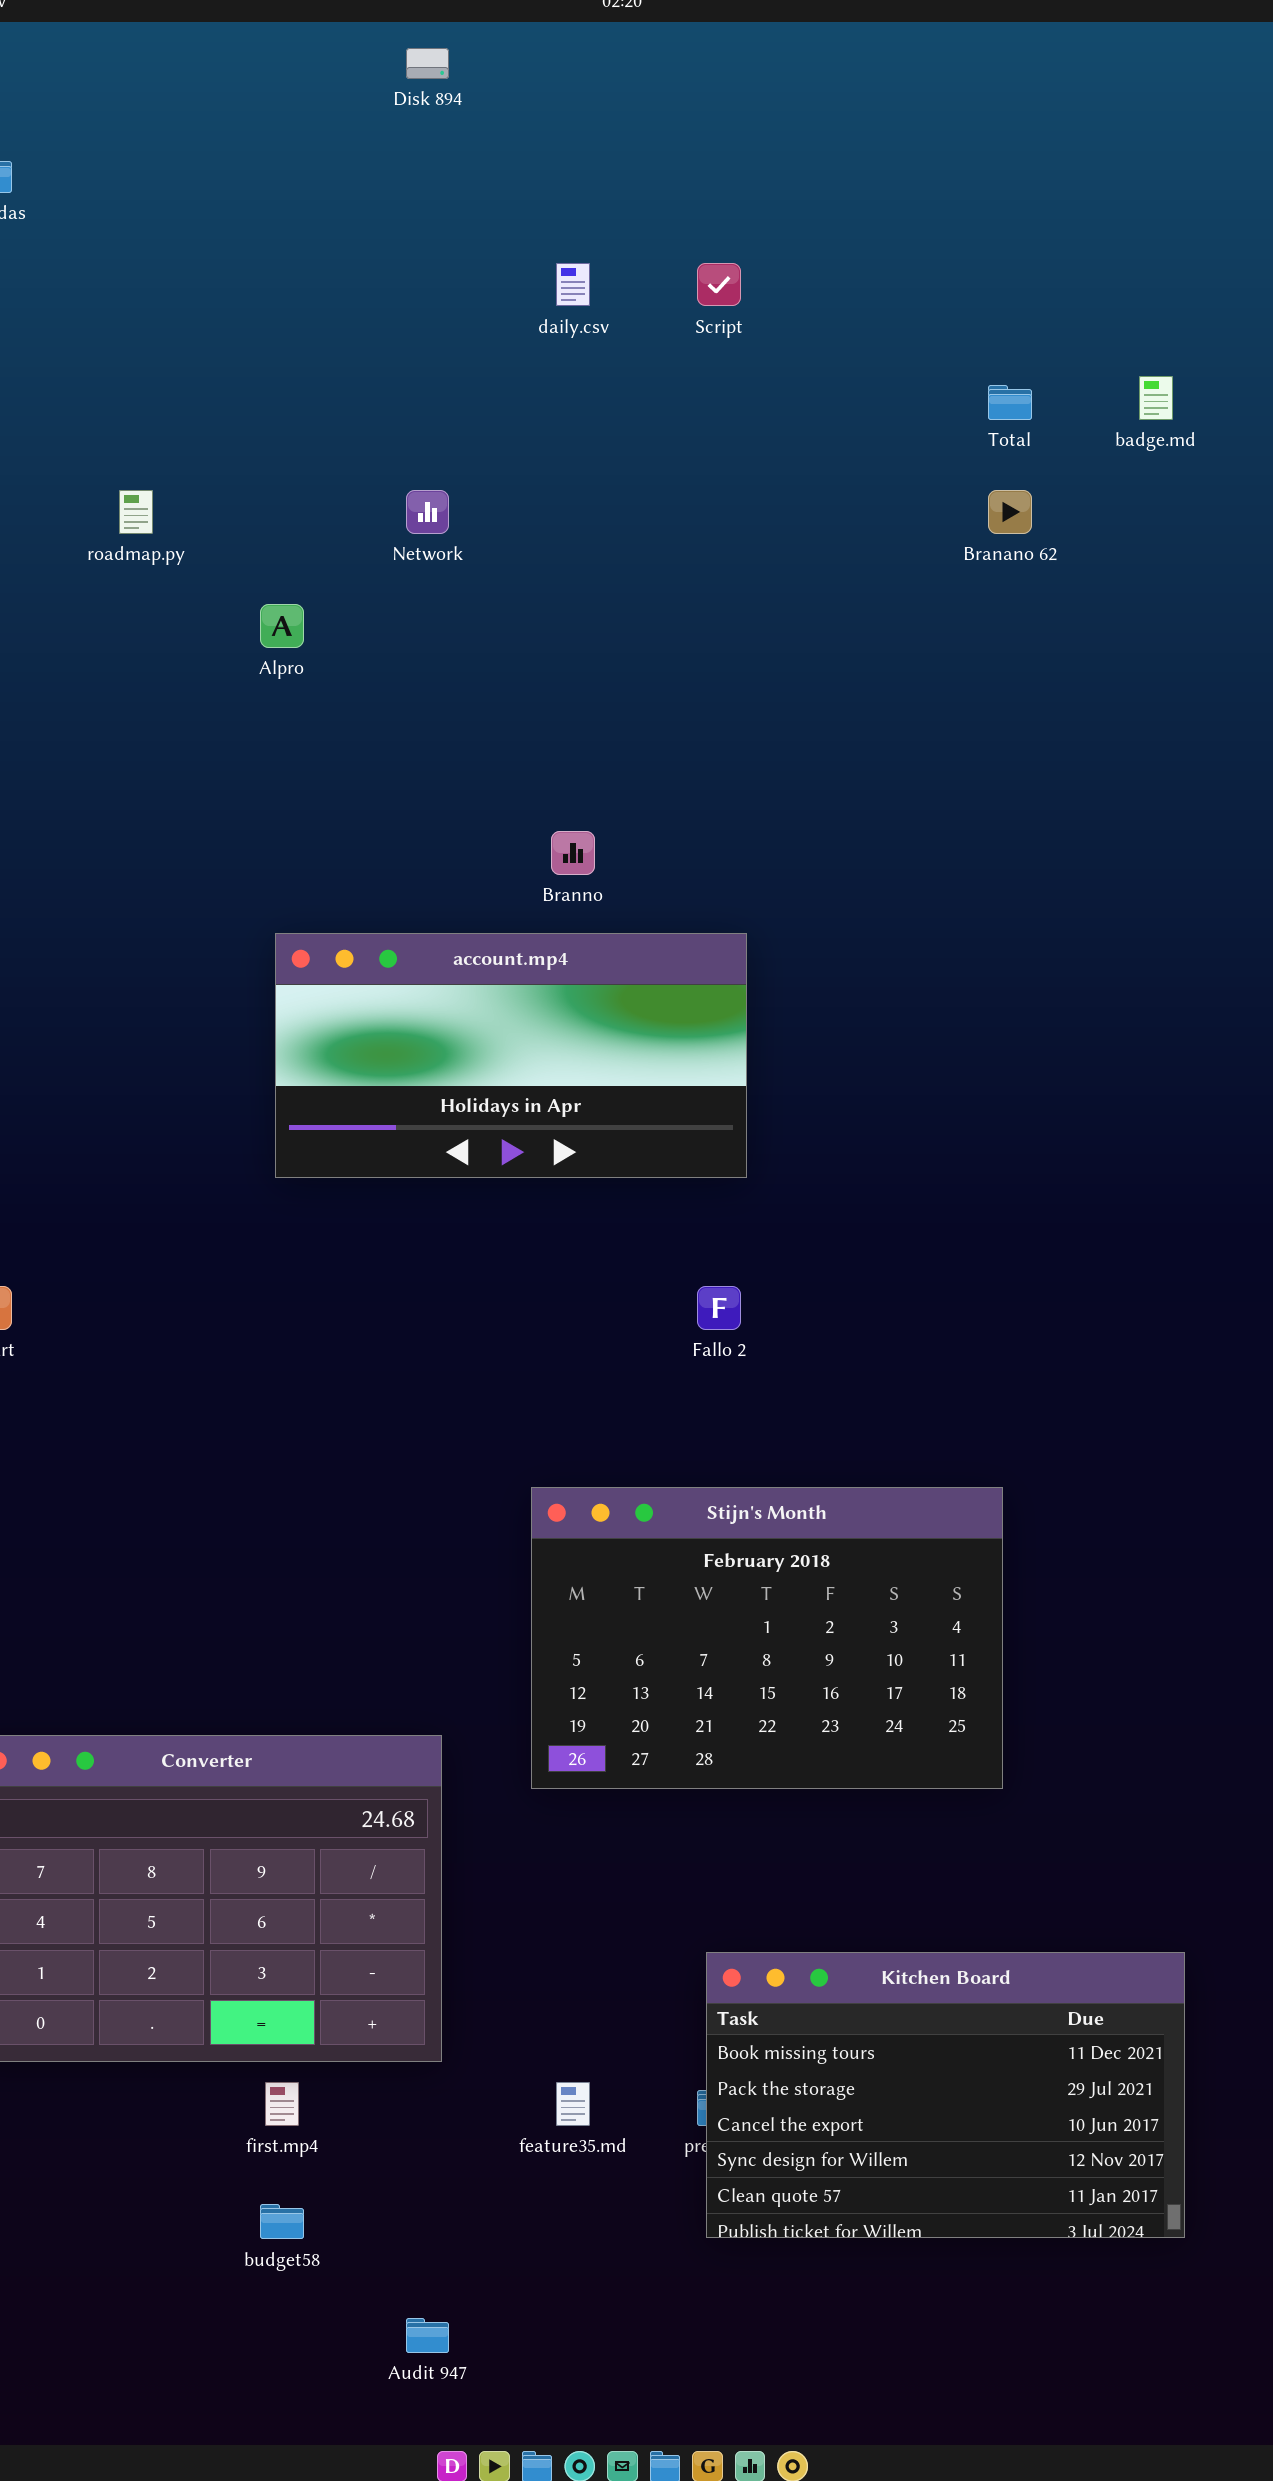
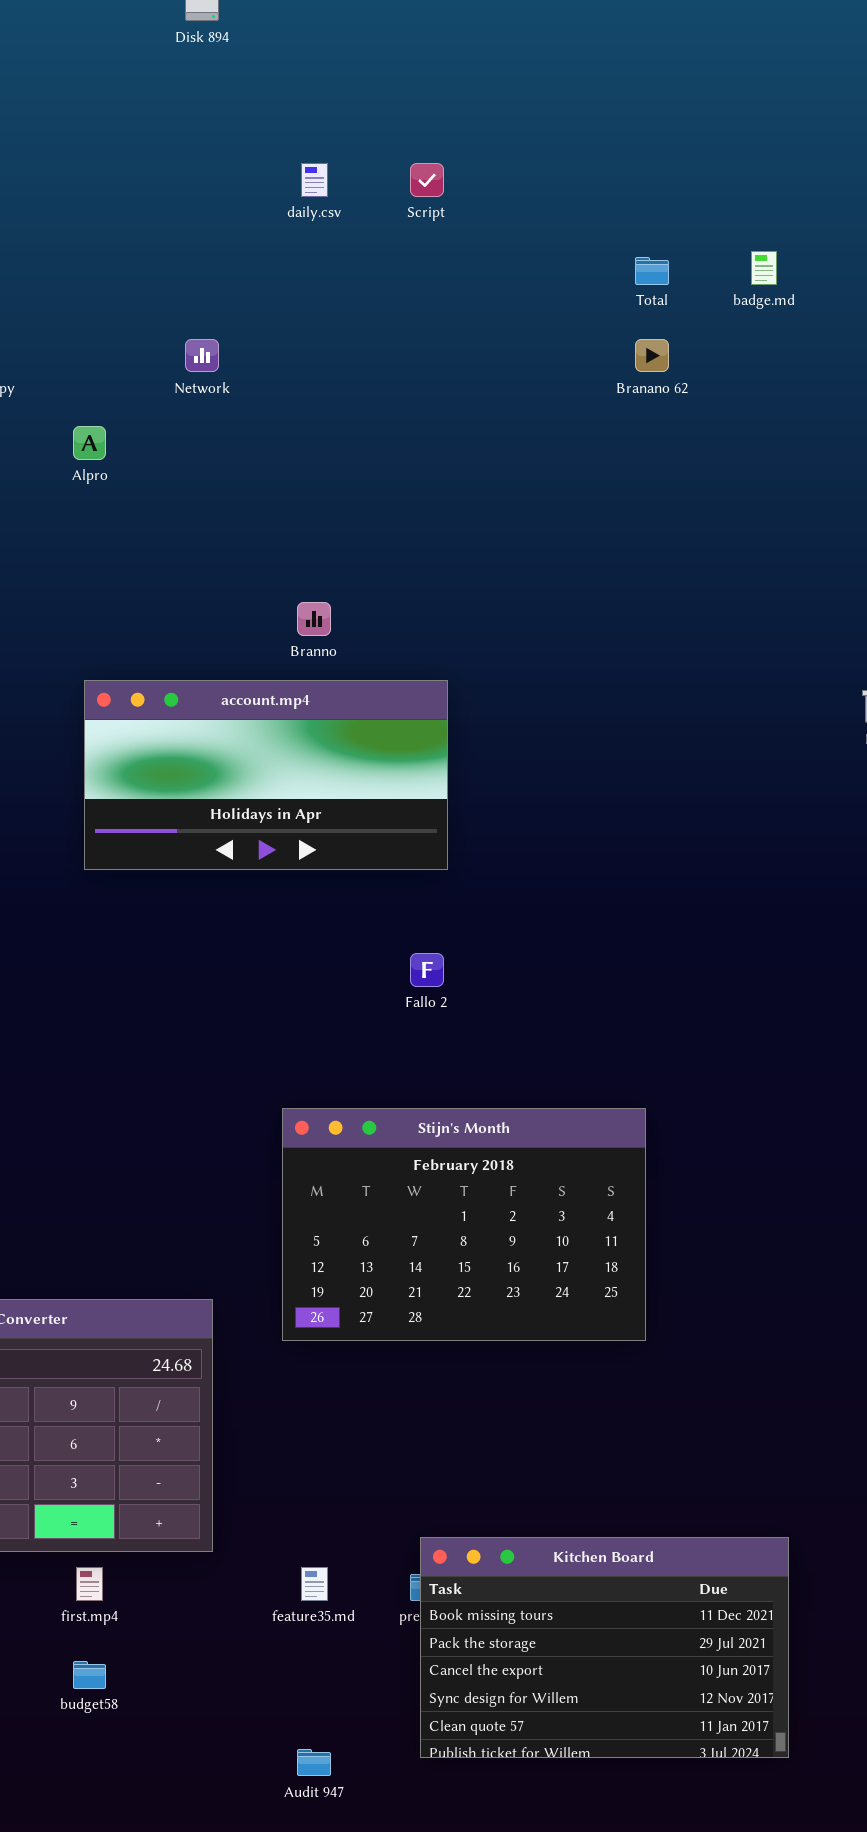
Kitchen Board: [706,1952,1185,2238] -> [420,1537,789,1758], moved
Audit 947: [406,2318,449,2353] -> [297,1749,331,1776], moved

